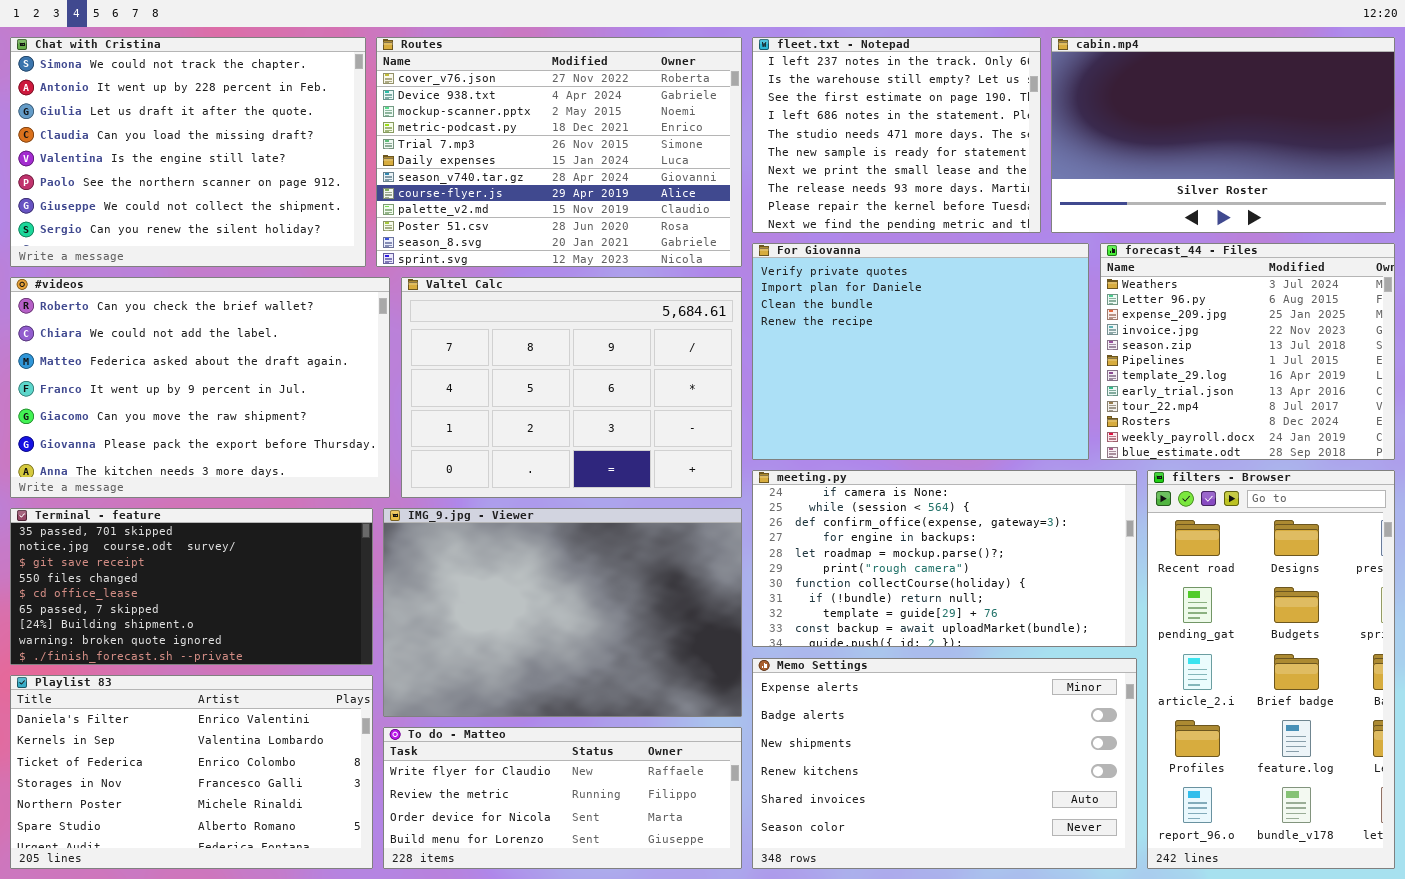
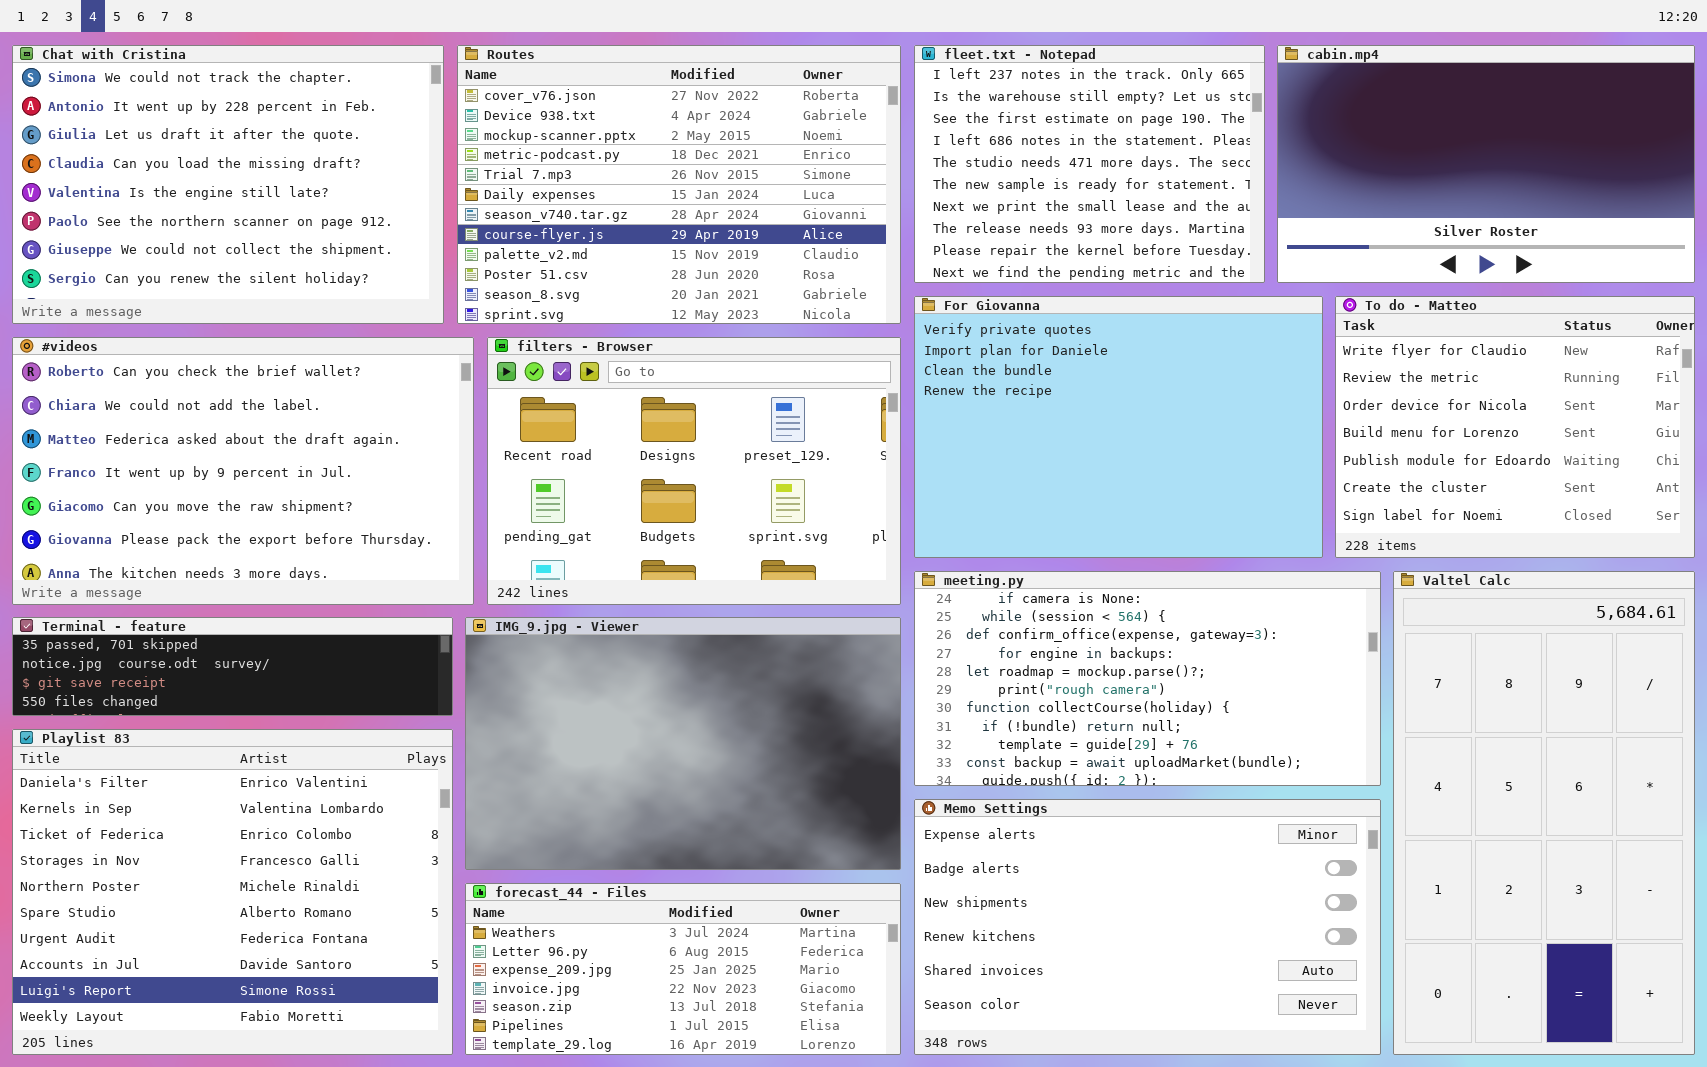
forecast_44 - Files: [1100,243,1395,460] -> [465,883,901,1055], moved, resized
Valtel Calc: [401,277,742,498] -> [1393,571,1695,1055], moved, resized
filters - Browser: [1147,470,1395,869] -> [487,337,901,605], moved, resized
Terminal - feature: [10,508,373,665] -> [12,617,453,716], resized
Playlist 83: [10,675,373,869] -> [12,729,453,1055], resized
To do - Matteo: [383,727,742,869] -> [1335,296,1695,558], moved, resized

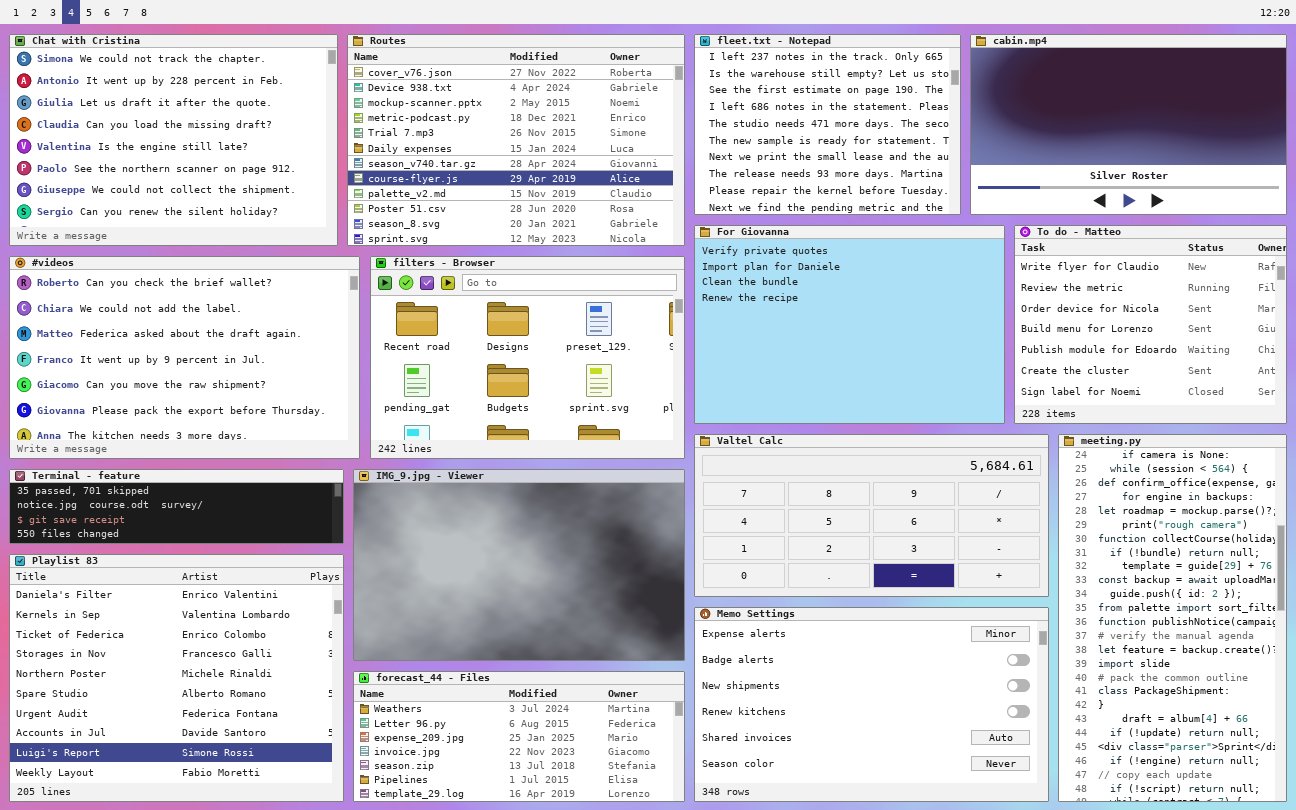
meeting.py: [914,571,1381,786] -> [1058,434,1287,802], moved, resized
Valtel Calc: [1393,571,1695,1055] -> [694,434,1049,597], moved, resized

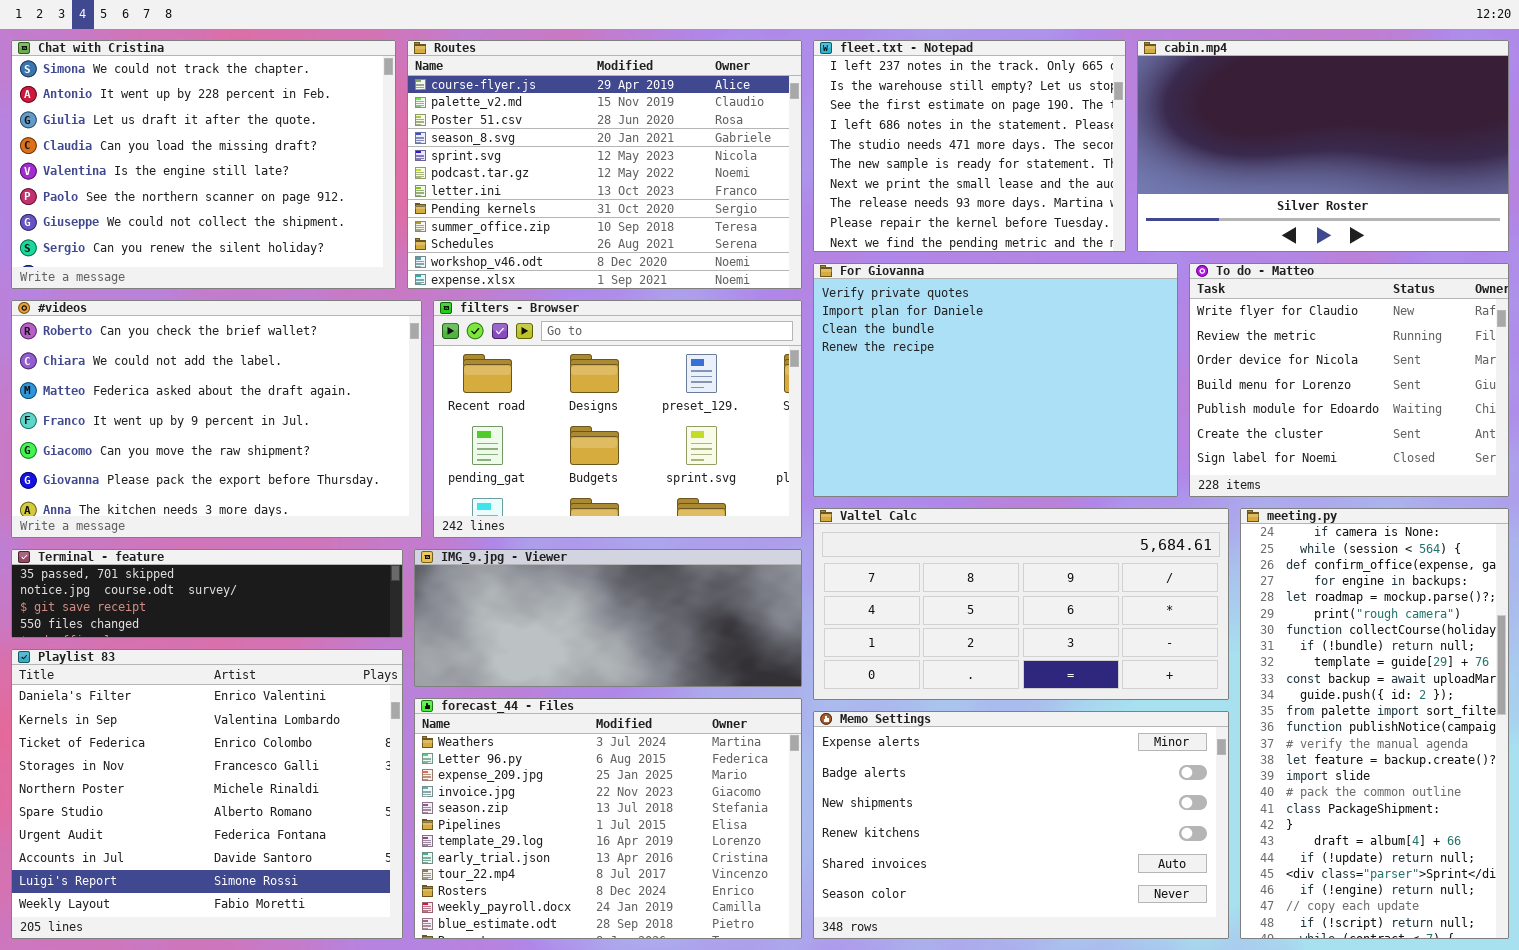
Routes: [347,34,685,246] -> [407,40,802,289], scrolled down 7 rows
IMG_9.jpg - Viewer: [353,469,685,661] -> [414,549,802,687], resized
forecast_44 - Files: [353,671,685,802] -> [414,698,802,939], resized

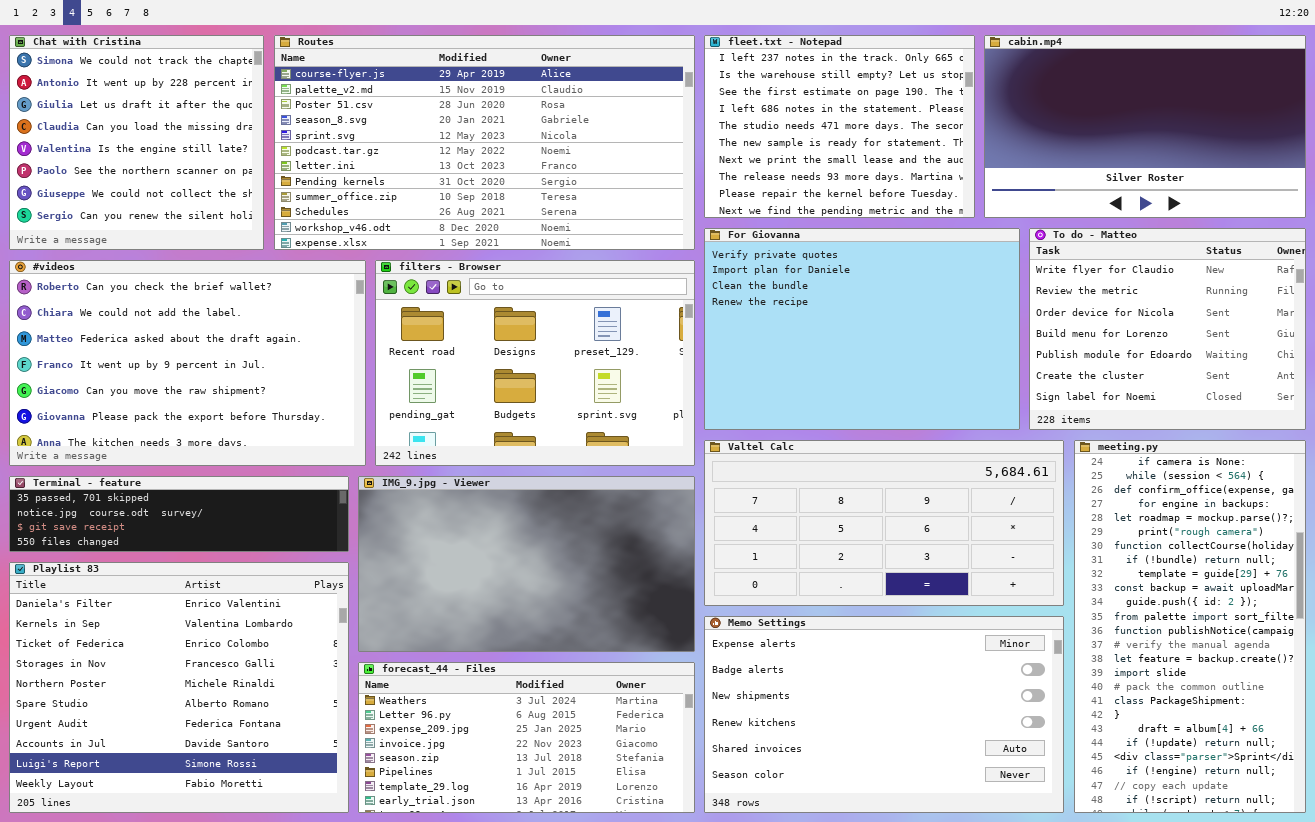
Chat with Cristina: [11,40,396,289] -> [9,35,264,250], resized
Routes: [407,40,802,289] -> [274,35,695,250], resized
IMG_9.jpg - Viewer: [414,549,802,687] -> [358,476,695,652], resized
forecast_44 - Files: [414,698,802,939] -> [358,662,695,813], resized

